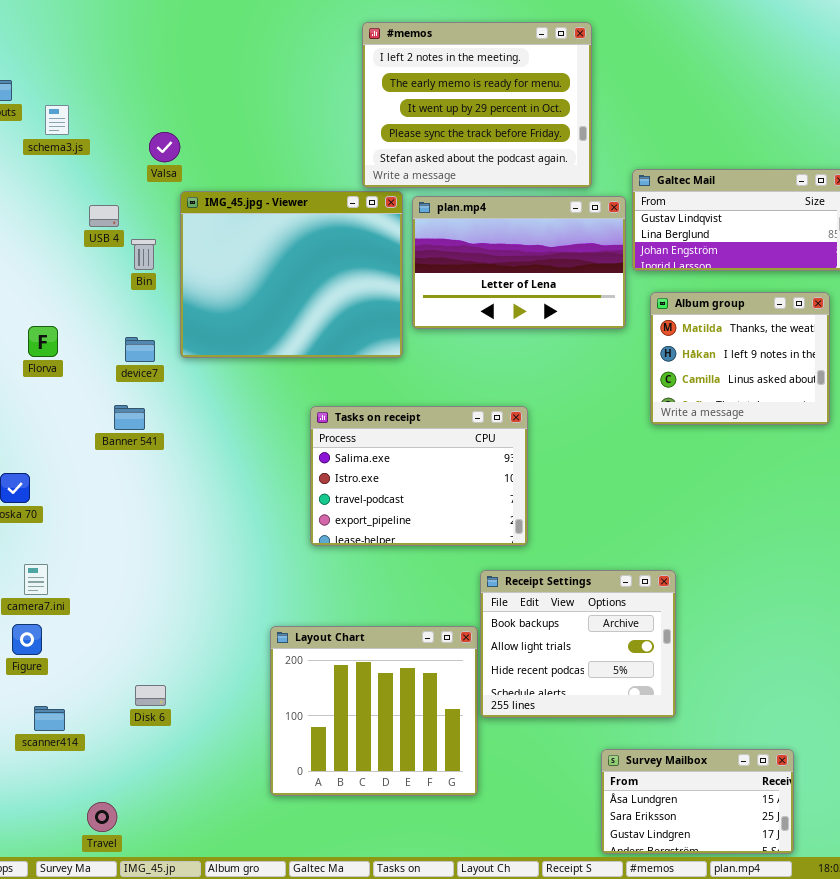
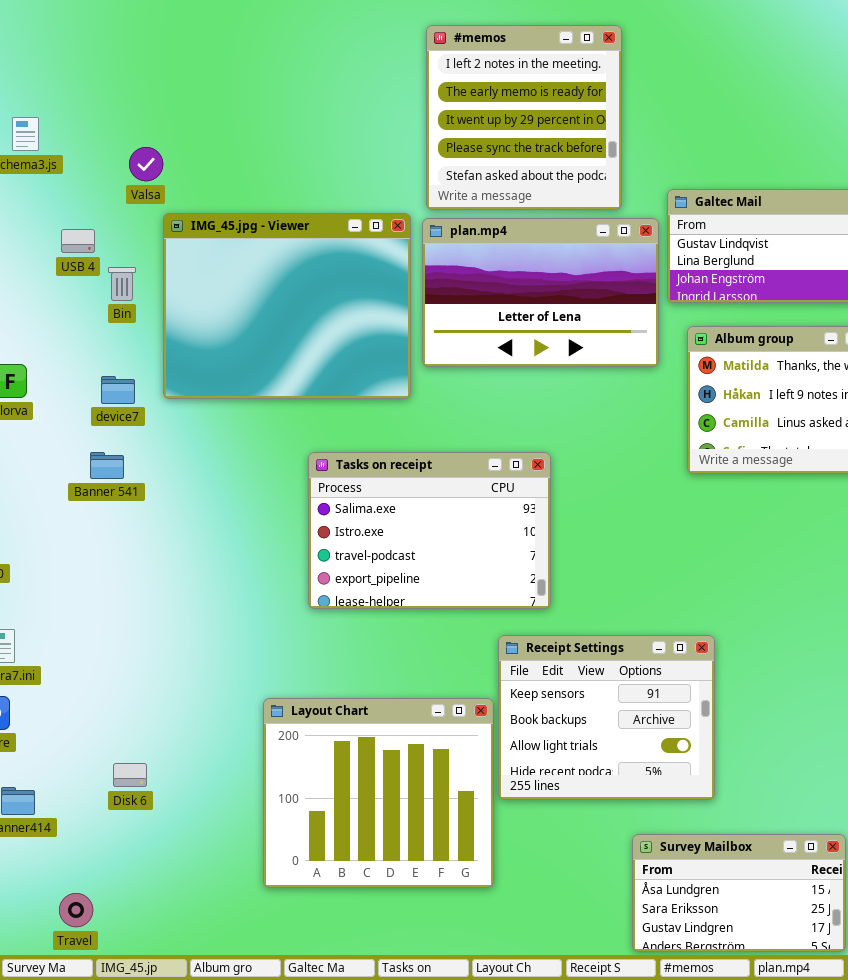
#memos: [362,22,592,188] -> [426,25,622,210], resized
Receipt Settings: [480,570,676,718] -> [498,635,715,800], scrolled up 1 row

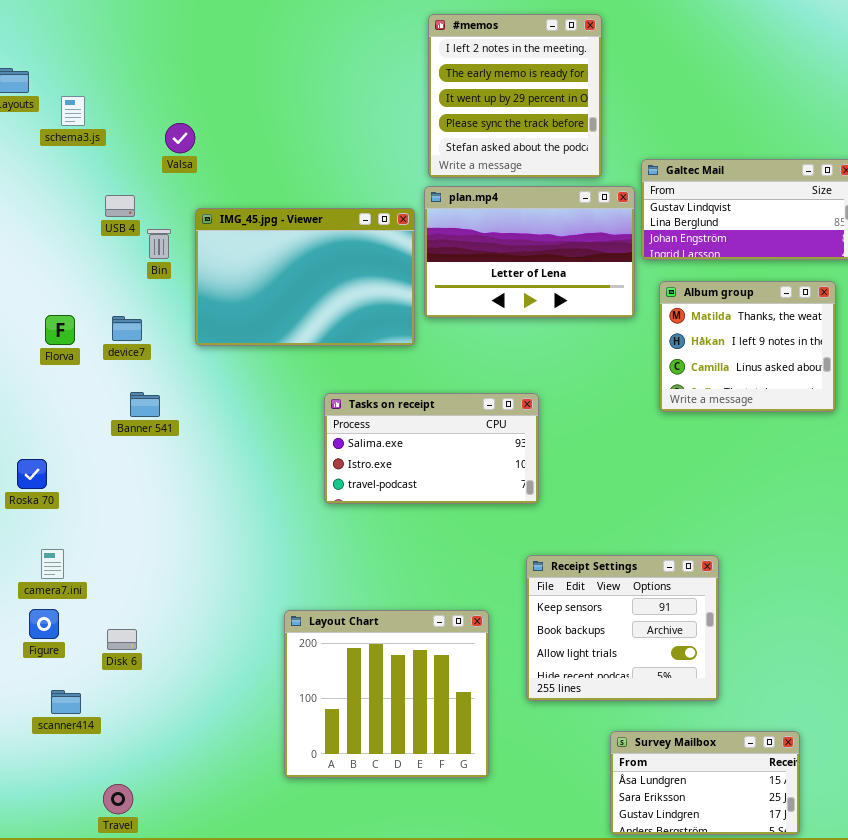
IMG_45.jpg - Viewer: [163,213,411,399] -> [195,208,415,346], resized
device7: [101,376,135,404] -> [112,316,142,341], moved
Tasks on receipt: [308,452,551,609] -> [324,393,539,504], resized
Receipt Settings: [498,635,715,800] -> [526,555,719,701], moved
Disk 6: [113,763,147,787] -> [107,629,137,650], moved

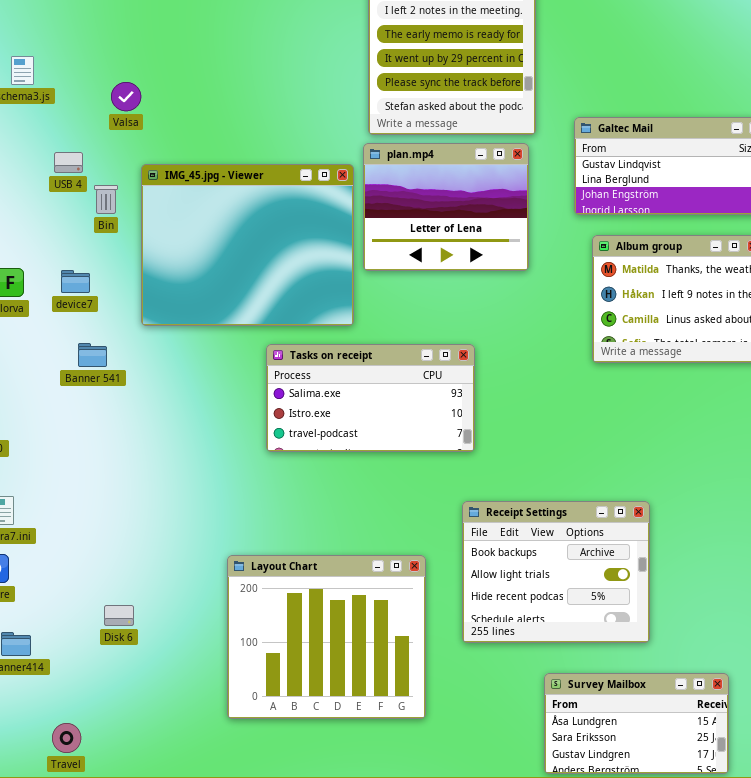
plan.mp4: [424,186,635,318] -> [363,143,529,271], resized
IMG_45.jpg - Viewer: [195,208,415,346] -> [141,164,354,326], resized
Receipt Settings: [526,555,719,701] -> [462,501,650,643], scrolled down 1 row
Disk 6: [107,629,137,650] -> [104,605,134,626], moved

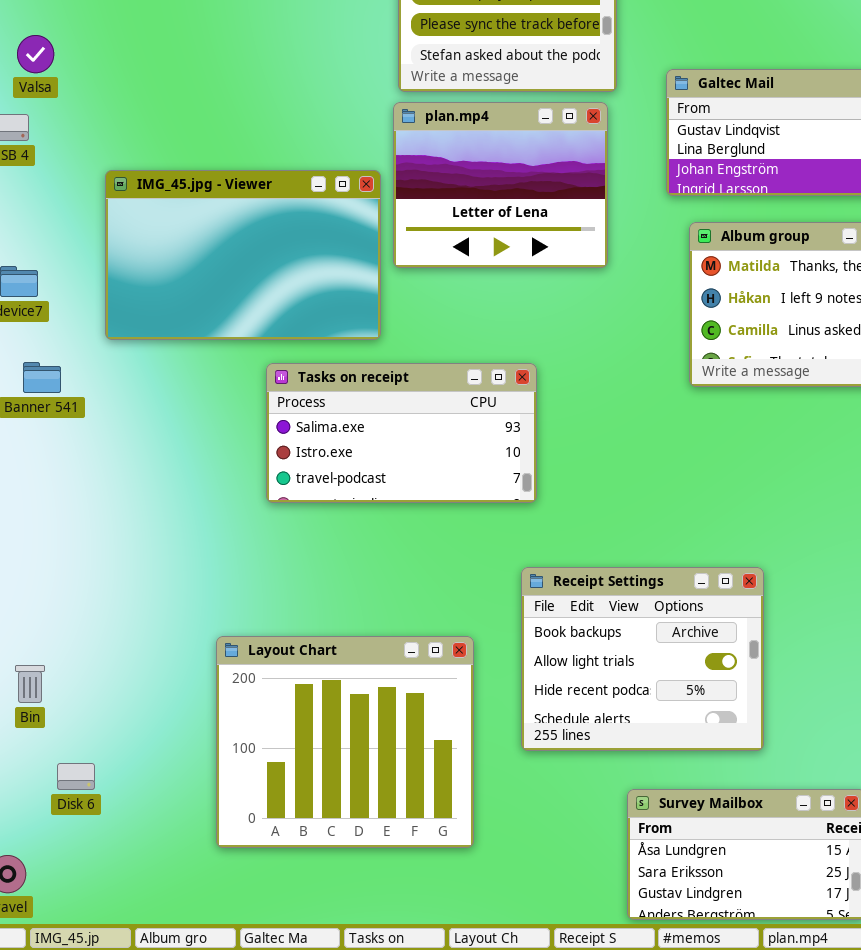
Valsa: [111,82,141,111] -> [17,35,54,73], moved
IMG_45.jpg - Viewer: [141,164,354,326] -> [105,170,381,340], resized
Bin: [94,185,118,214] -> [15,665,45,703], moved
Disk 6: [104,605,134,626] -> [57,763,95,790], moved

